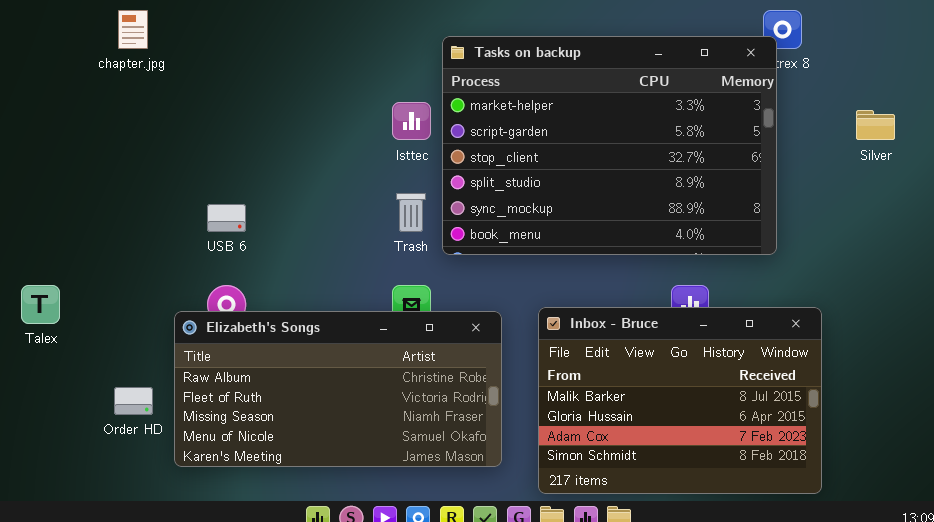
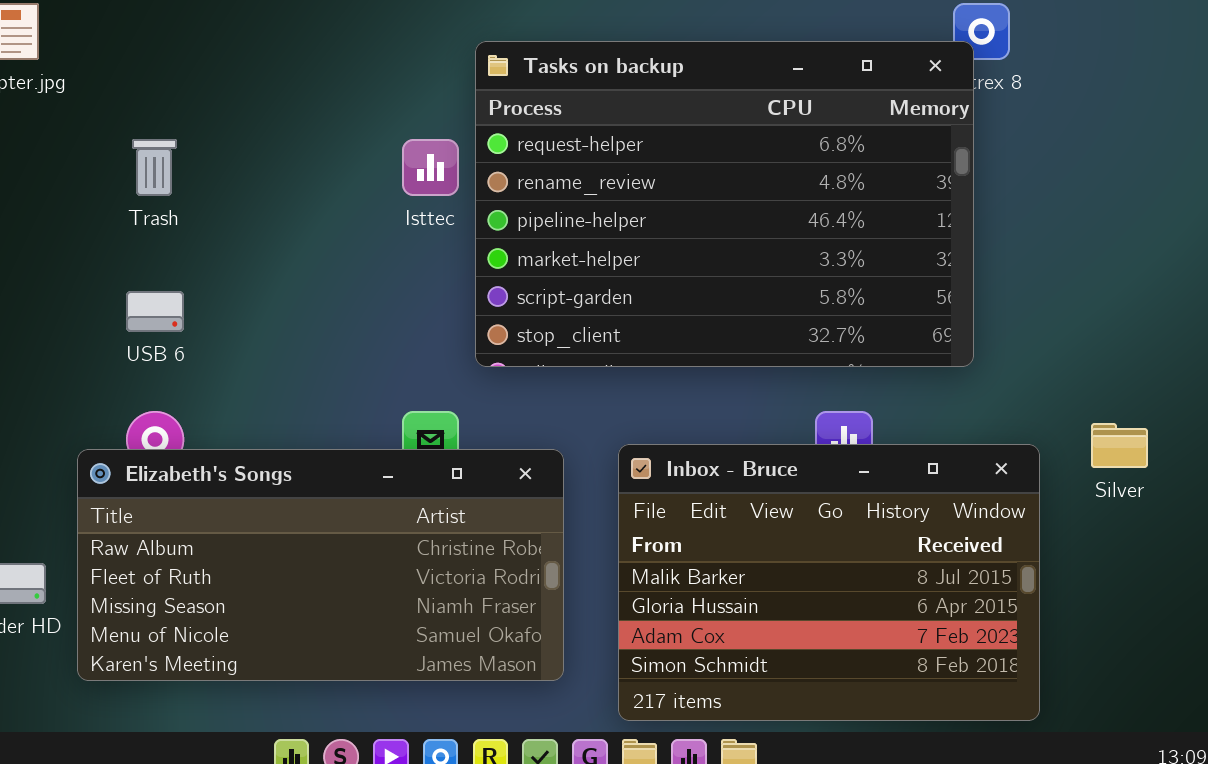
Tasks on backup: [442,36,777,255] -> [475,41,974,367], scrolled up 3 rows
Silver: [856,110,895,140] -> [1091,423,1148,468], moved
Trash: [396,193,426,232] -> [132,139,177,196], moved

